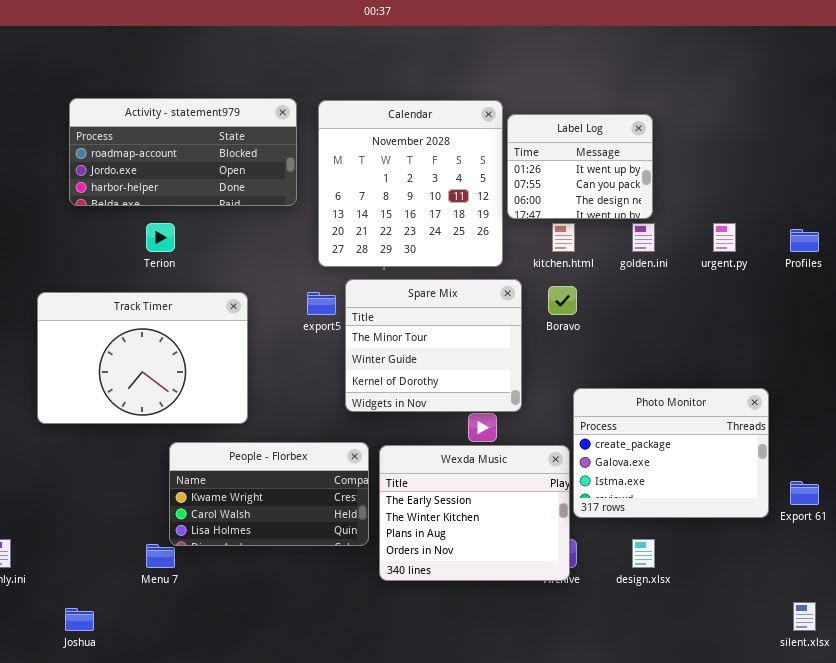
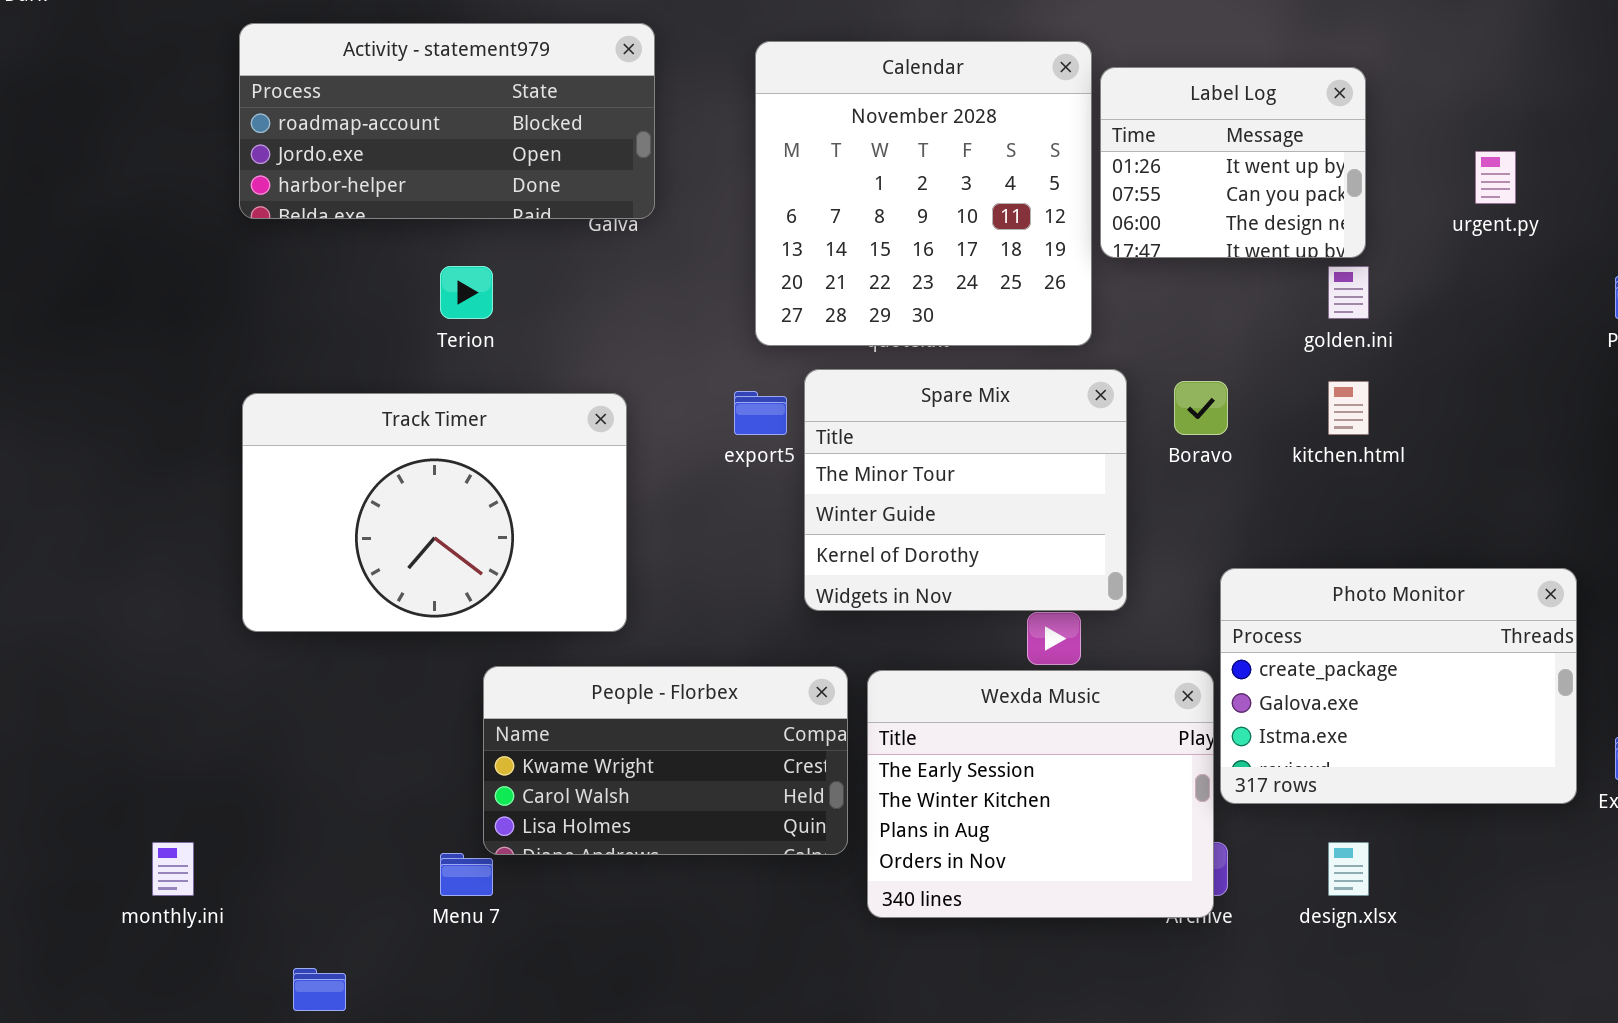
Activity - statement979: [69,98,297,206] -> [239,23,655,219], moved
kitchen.html: [552,223,575,252] -> [1328,381,1369,435], moved
urgent.py: [713,223,736,252] -> [1475,151,1516,204], moved

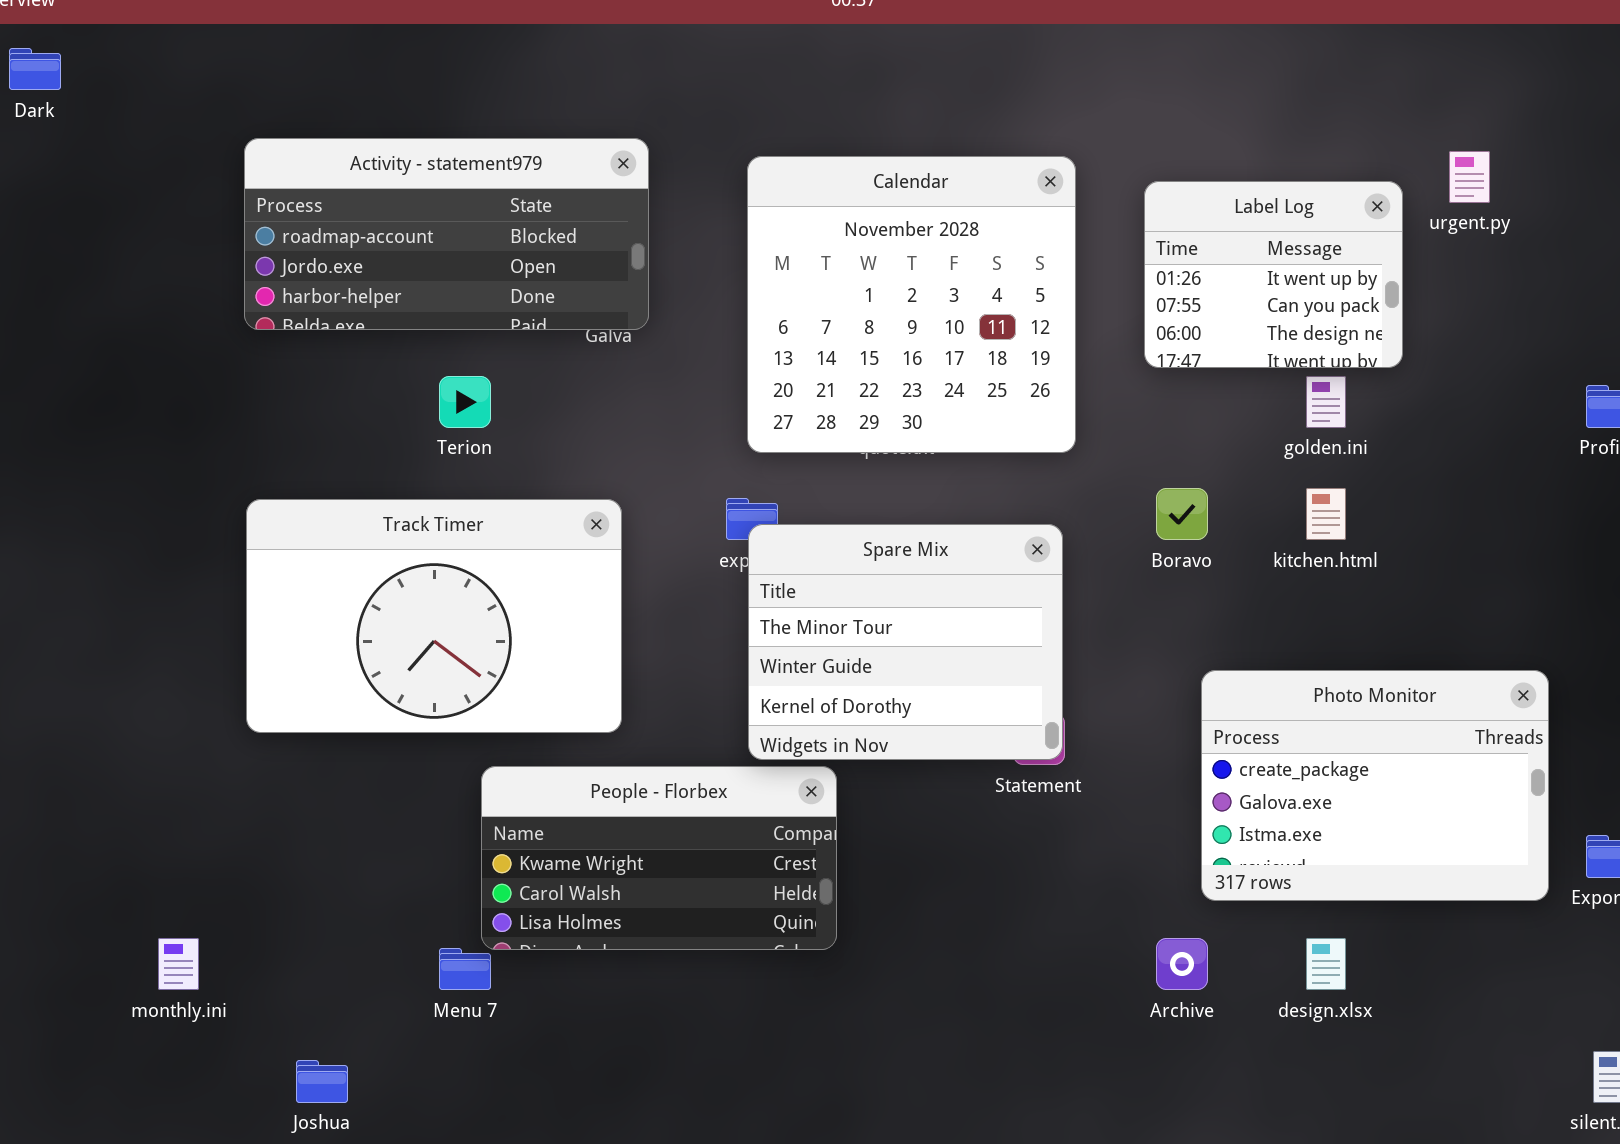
Label Log: [1100,67,1366,258] -> [1144,181,1403,368], moved
urgent.py: [1475,151,1516,204] -> [1449,151,1490,203], moved
Spare Mix: [804,369,1127,611] -> [748,524,1063,760], moved
Wexda Music: [867,670,1214,918] -> none, closed

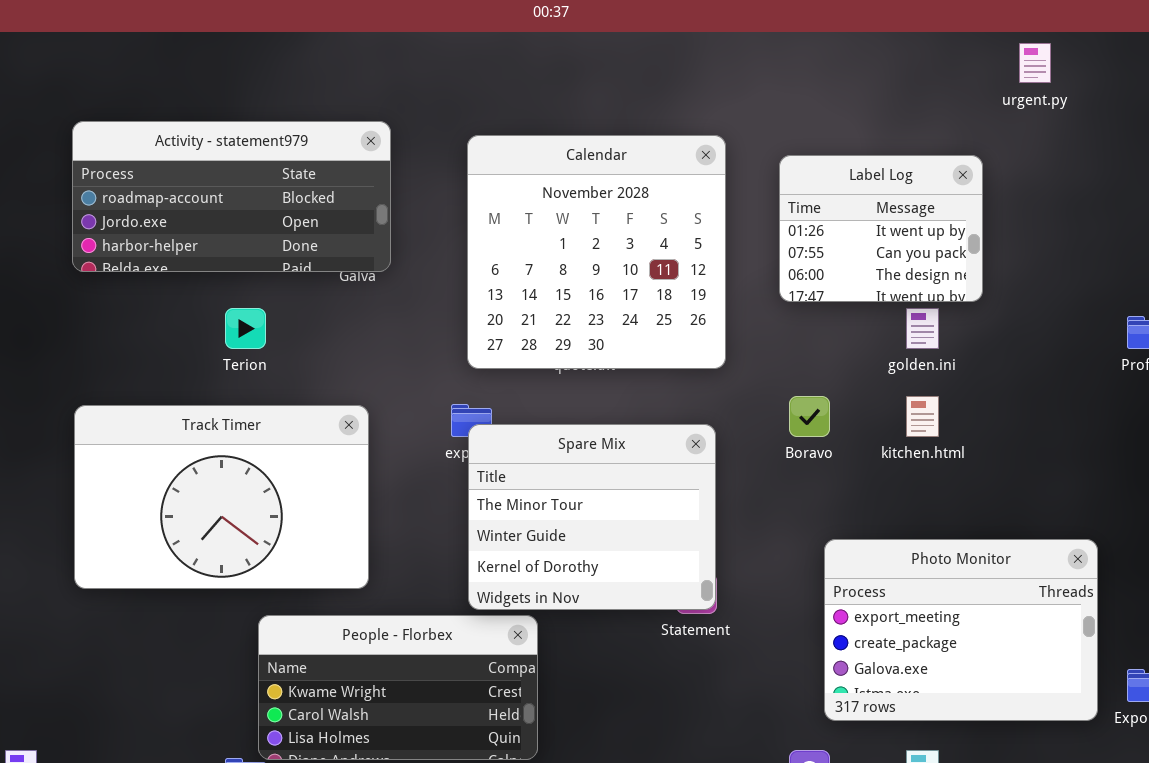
urgent.py: [1449,151,1490,203] -> [1019,43,1051,83], moved
Photo Monitor: [1201,670,1549,901] -> [824,539,1098,721], scrolled up 1 row

